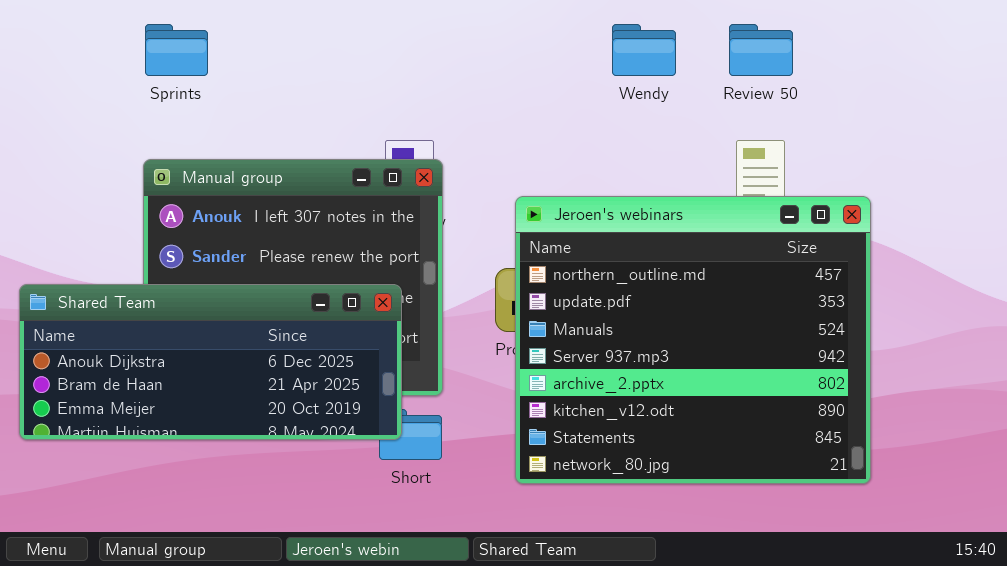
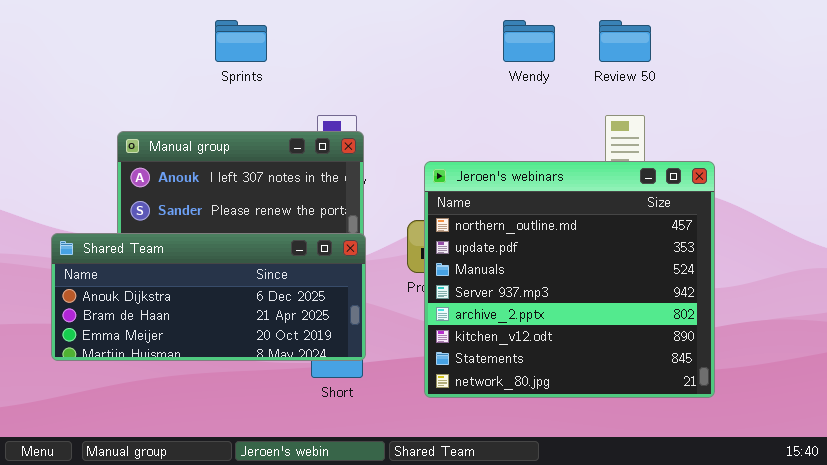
Sprints: [145,24,208,76] -> [215,20,267,62], moved
Shared Team: [19,284,402,440] -> [51,233,366,361], moved

